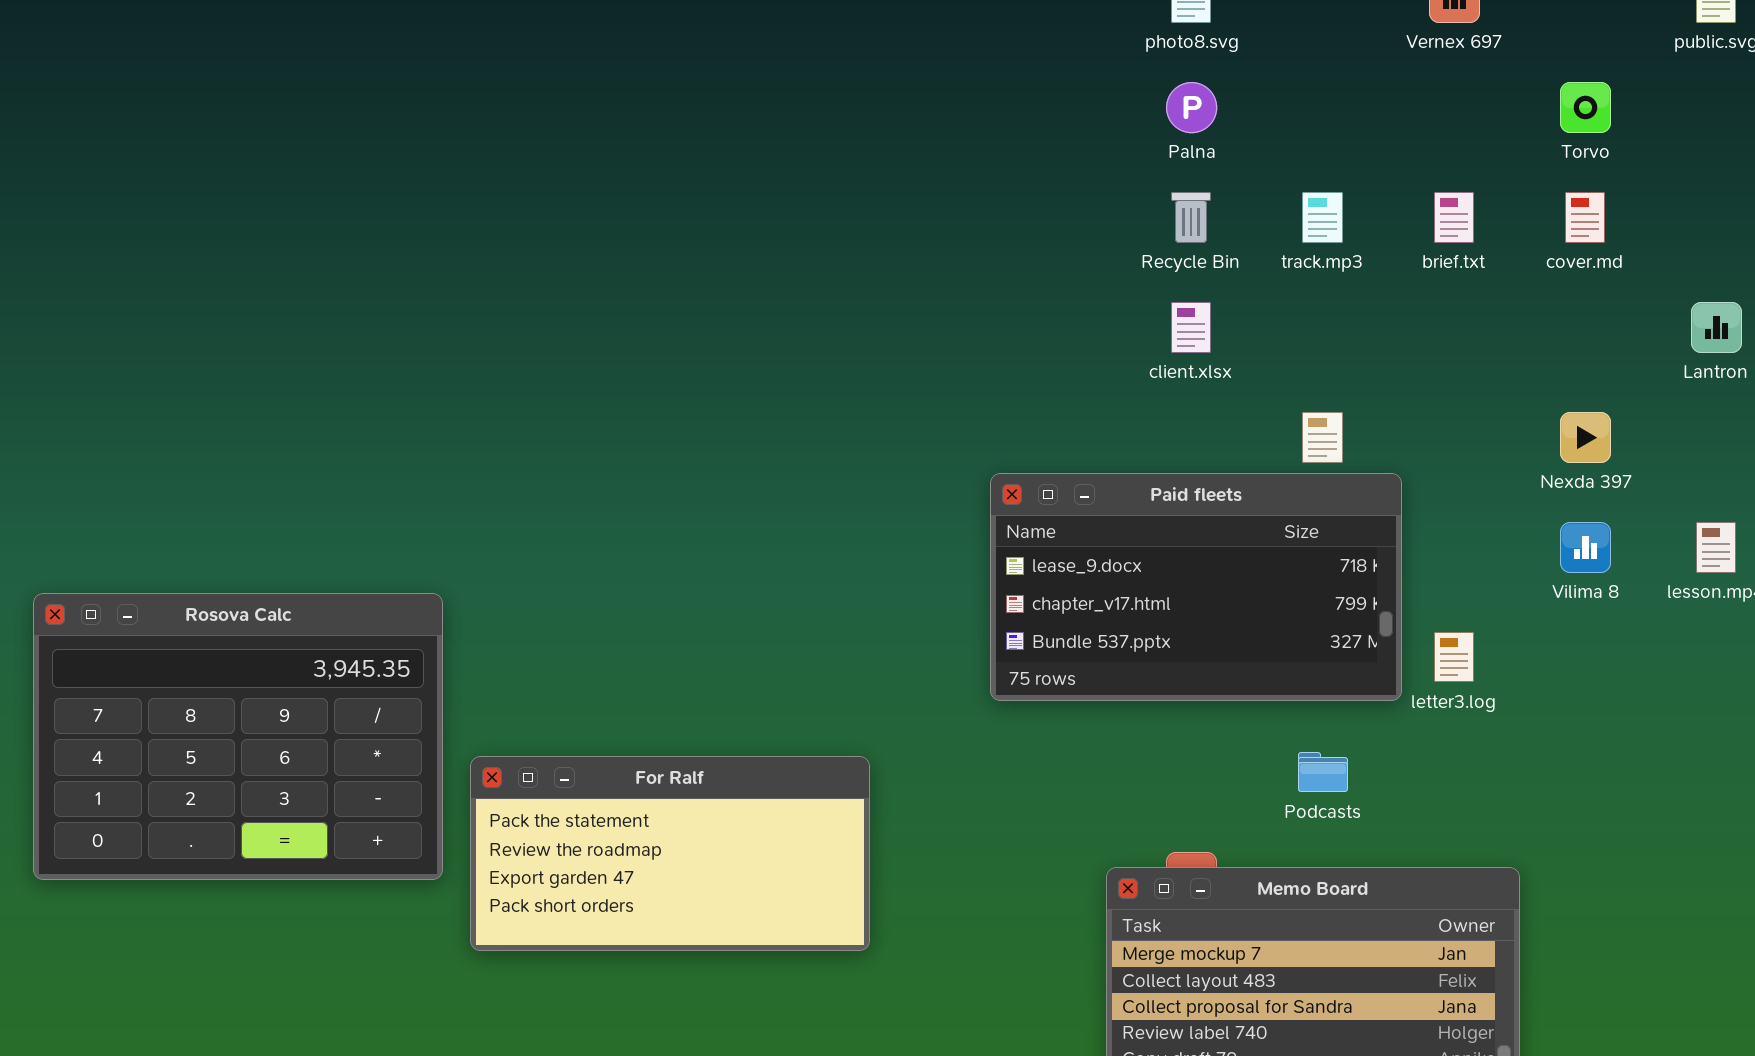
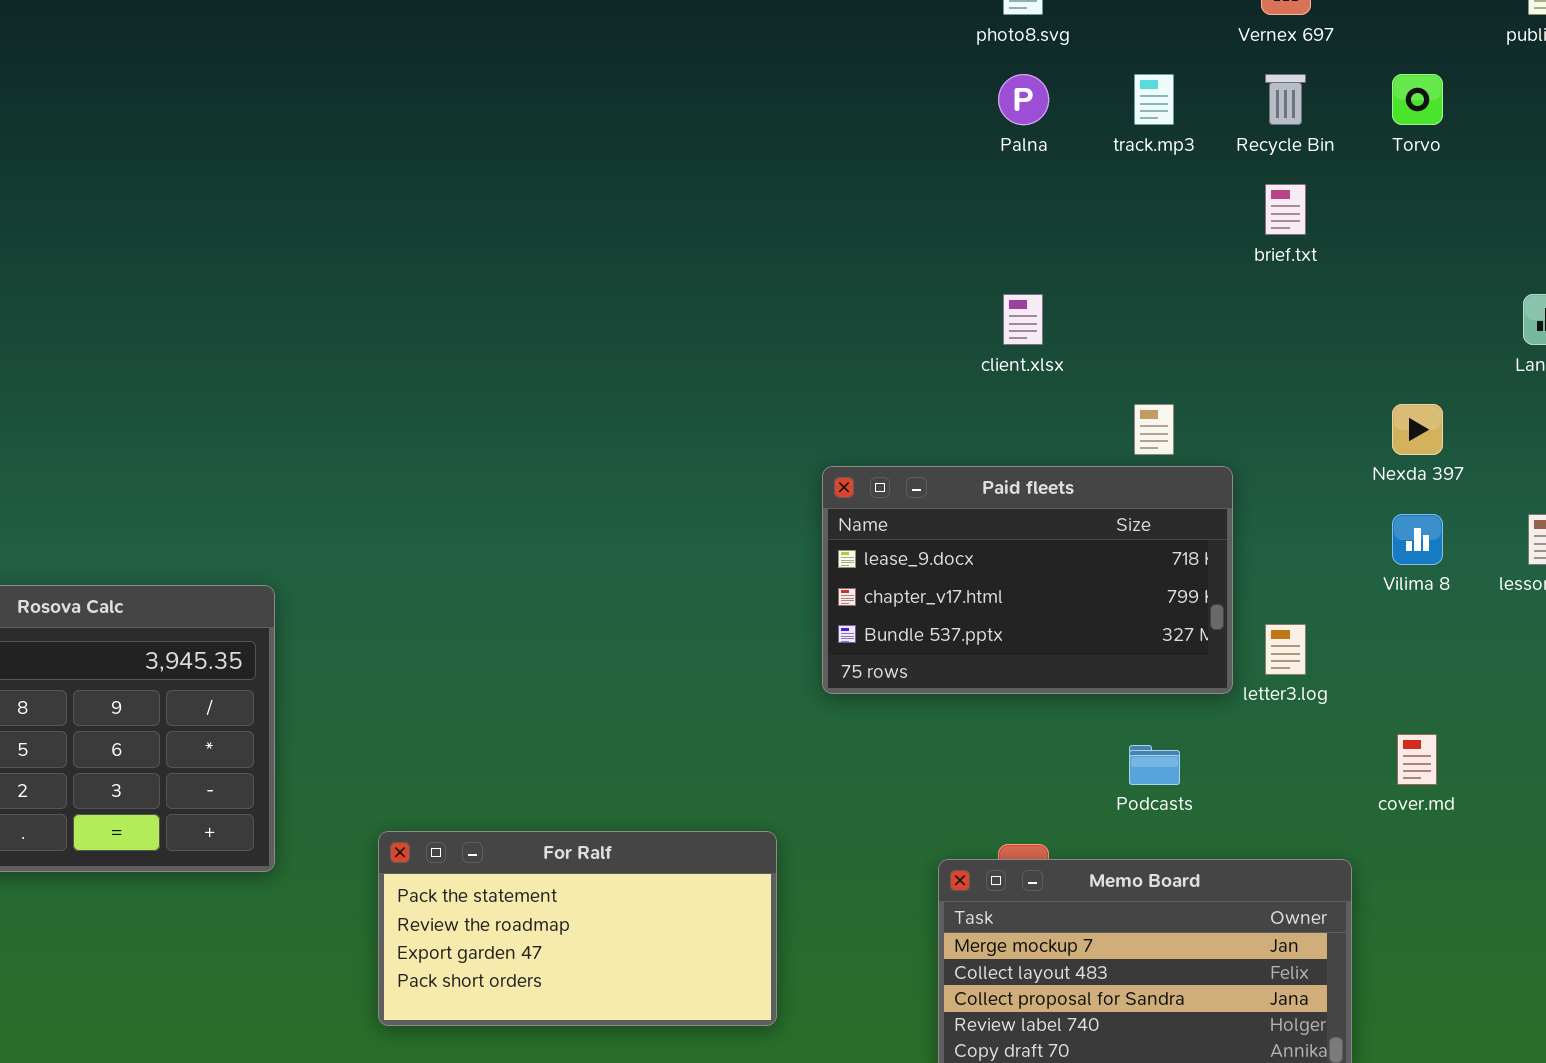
Recycle Bin: [1171,192,1211,243] -> [1265,74,1306,125], moved
track.mp3: [1302,192,1343,243] -> [1134,74,1174,125], moved
cover.md: [1565,192,1605,243] -> [1397,734,1437,785], moved
For Ralf: [470,756,870,951] -> [378,831,777,1026], moved

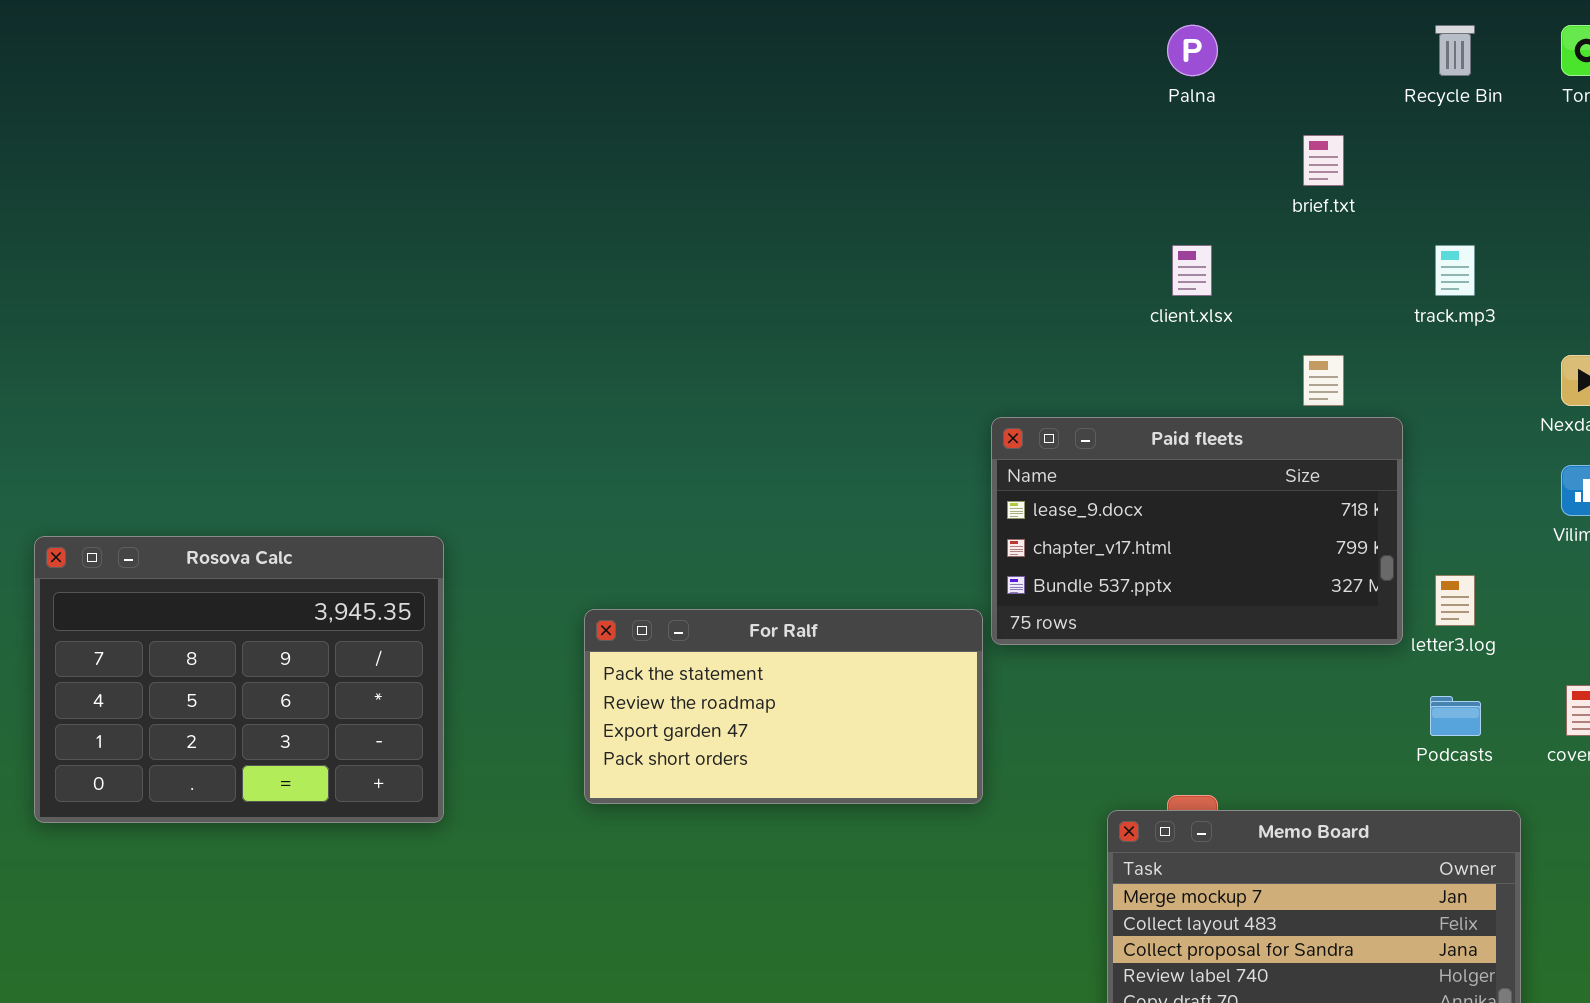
track.mp3: [1134,74,1174,125] -> [1435,245,1475,296], moved
brief.txt: [1265,184,1306,235] -> [1303,135,1344,186], moved
Podcasts: [1129,745,1180,785] -> [1430,696,1481,736], moved
For Ralf: [378,831,777,1026] -> [584,609,983,804], moved

